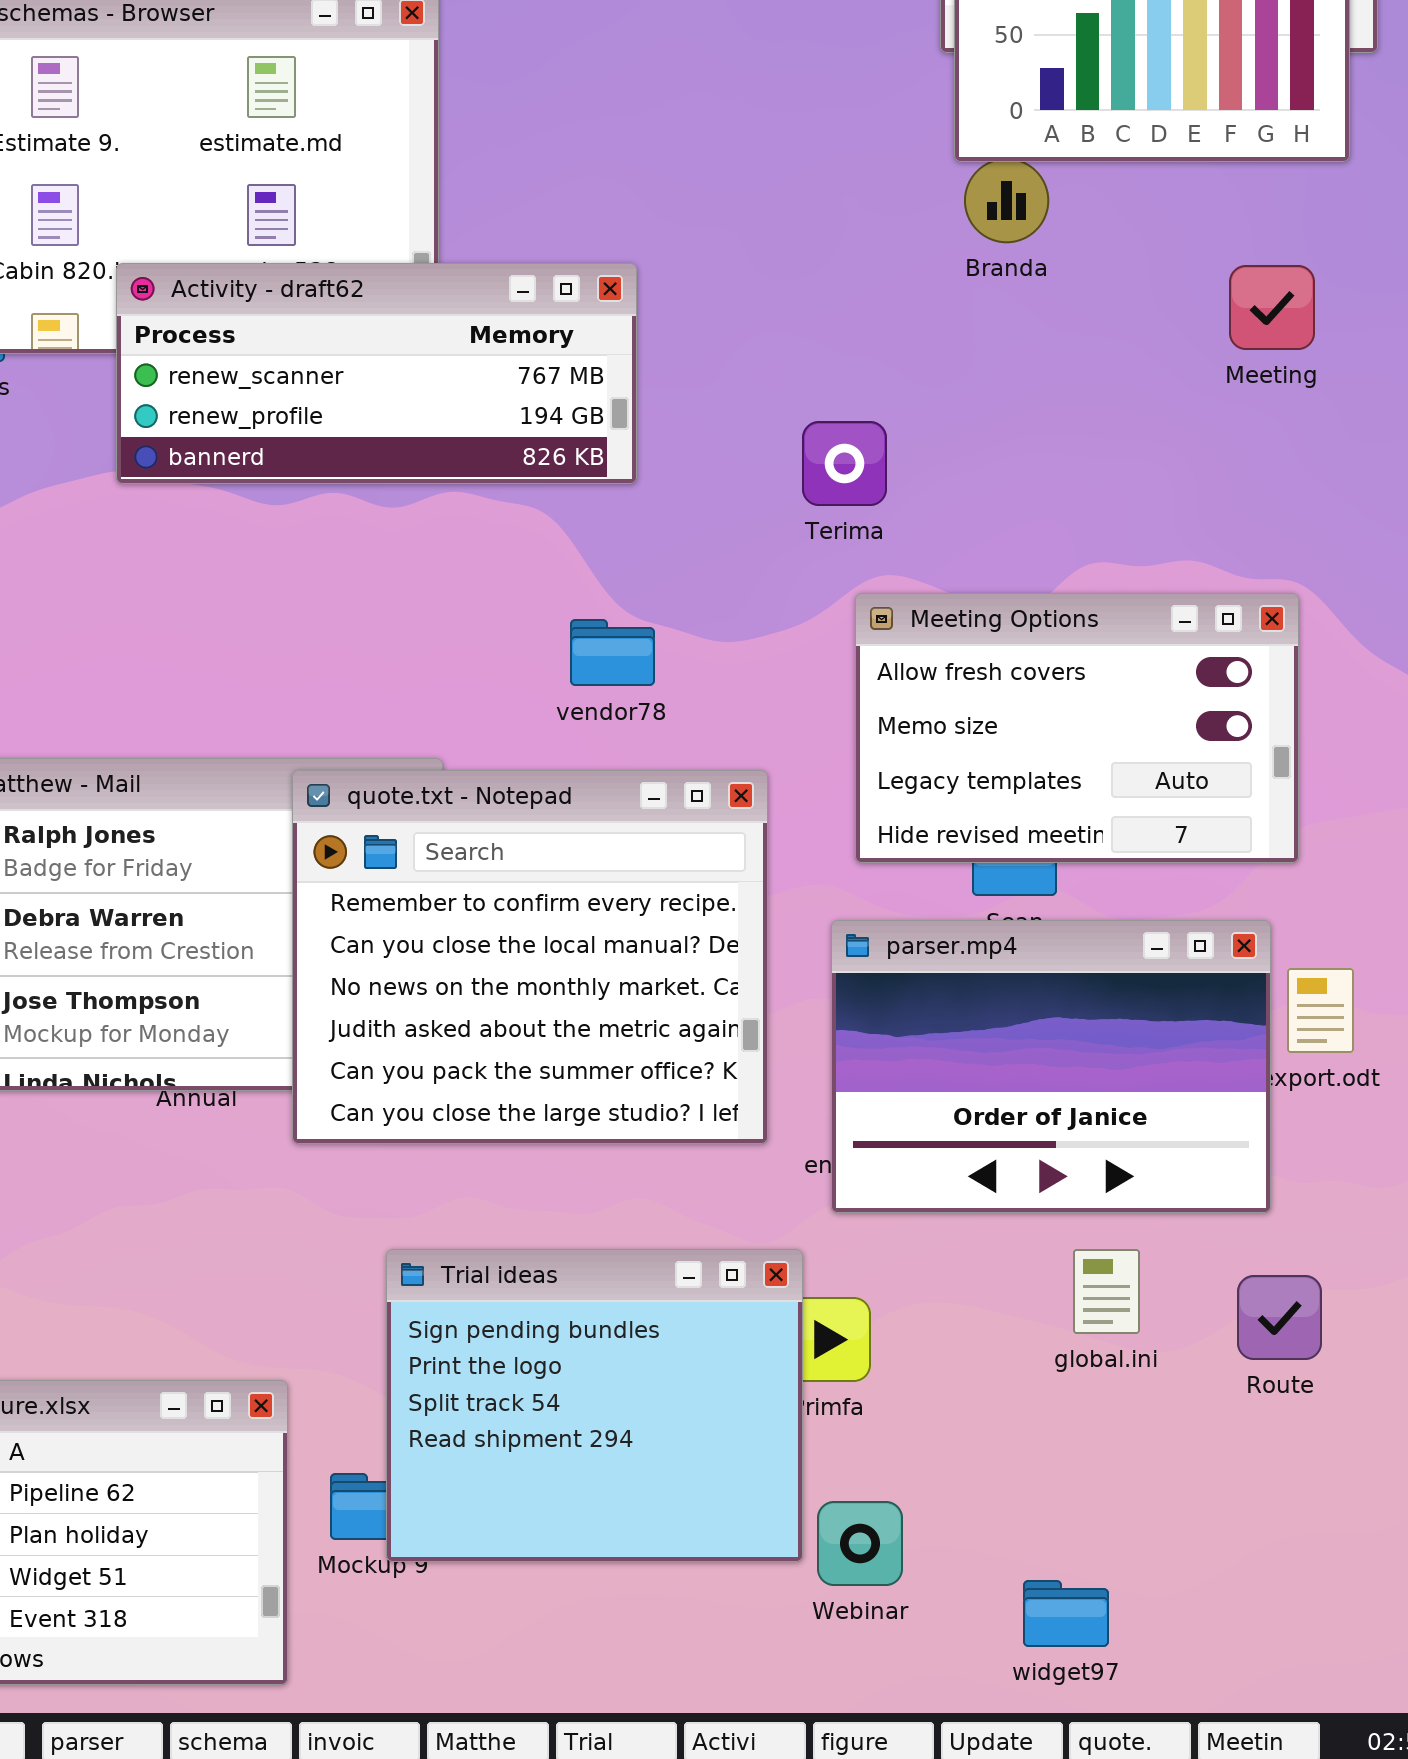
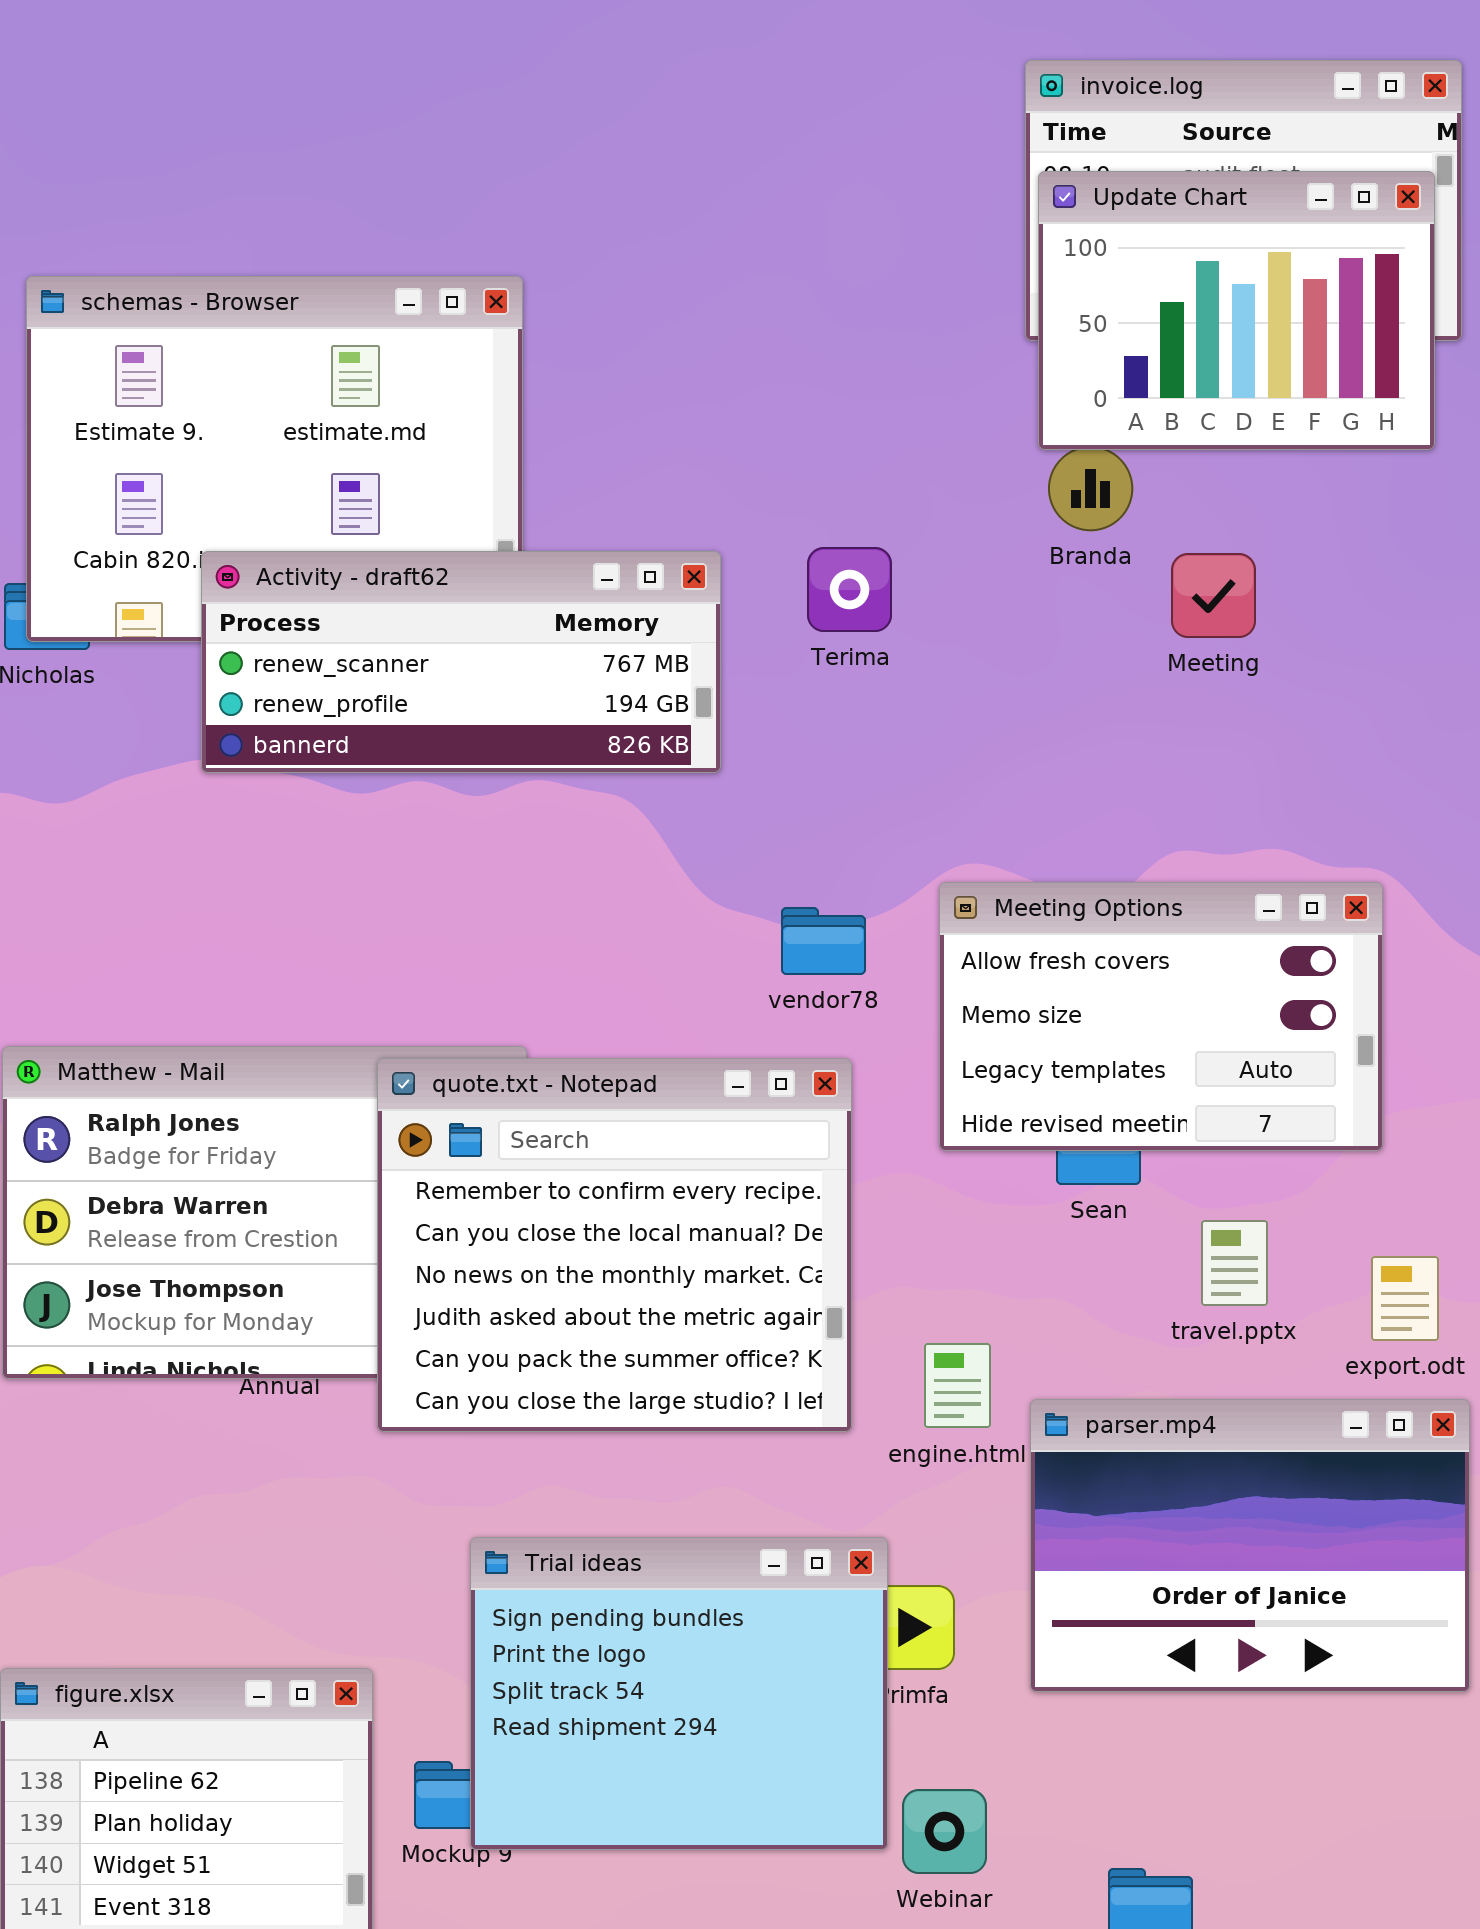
Meeting: [1229,265,1315,350] -> [1171,553,1256,638], moved
Terima: [802,421,887,506] -> [807,547,892,632], moved
vendor78: [570,619,655,686] -> [781,907,866,975], moved
parser.mp4: [831,920,1271,1213] -> [1030,1399,1470,1692], moved

